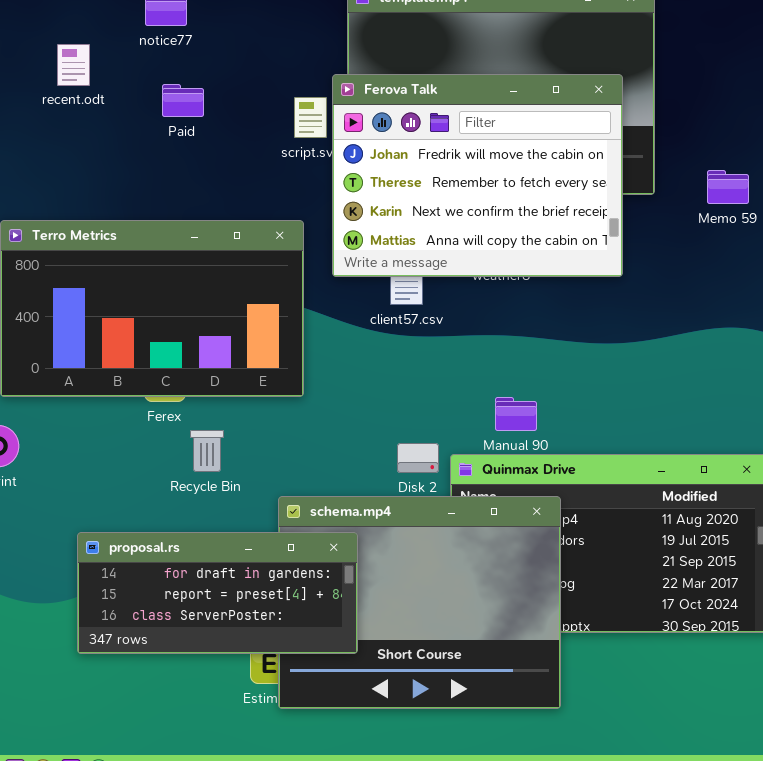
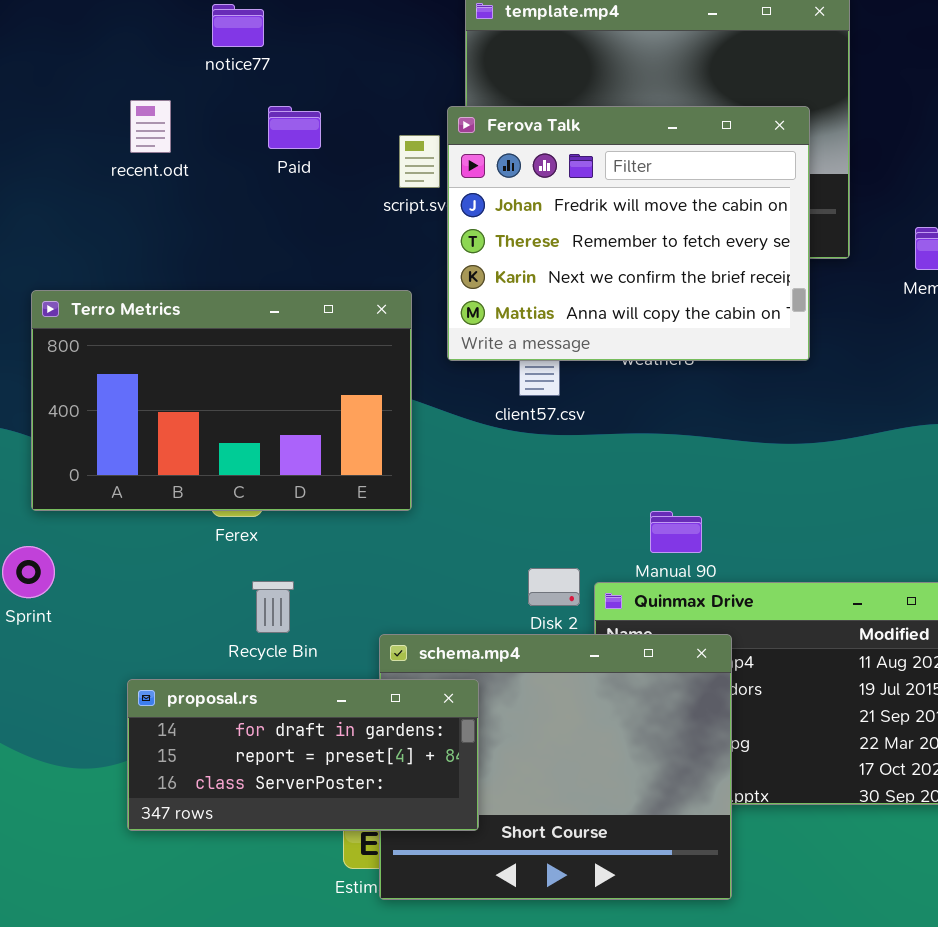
recent.odt: [57,44,90,86] -> [130,100,171,153], moved
Paid: [162,84,204,117] -> [268,106,321,149], moved
Recycle Bin: [190,430,224,472] -> [252,581,294,633], moved

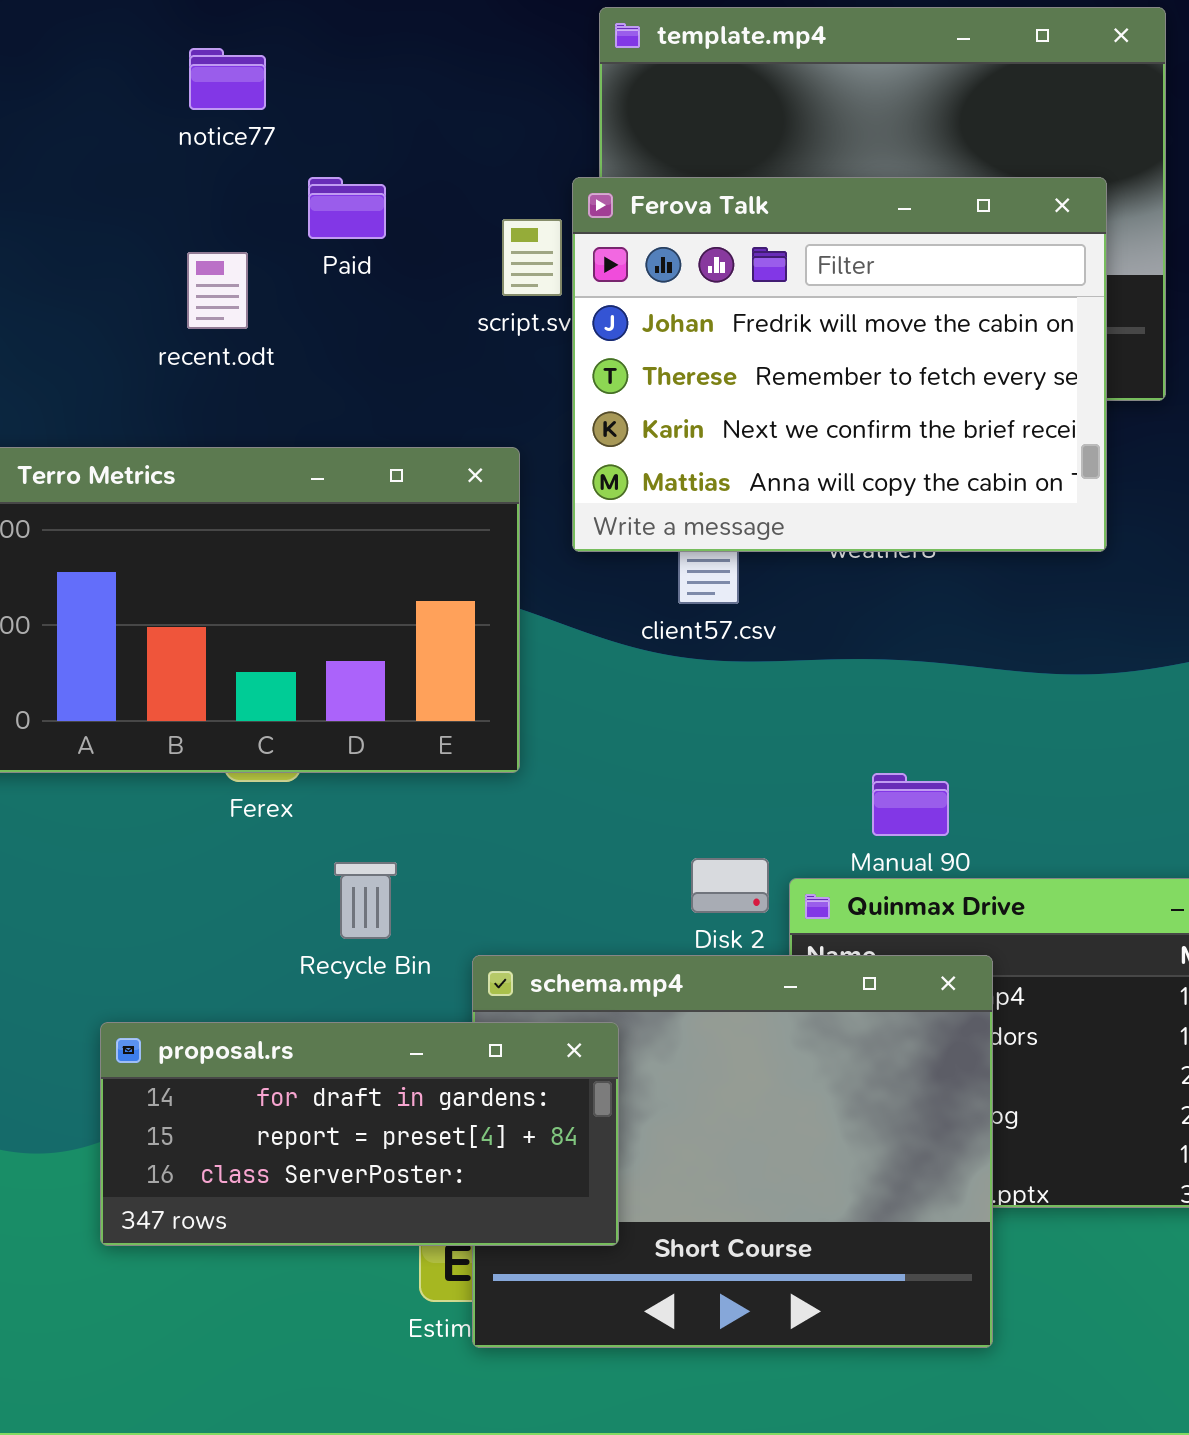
notice77: [212,4,264,47] -> [189,48,266,110], moved
recent.odt: [130,100,171,153] -> [187,252,248,329], moved
Recycle Bin: [252,581,294,633] -> [334,862,397,939], moved

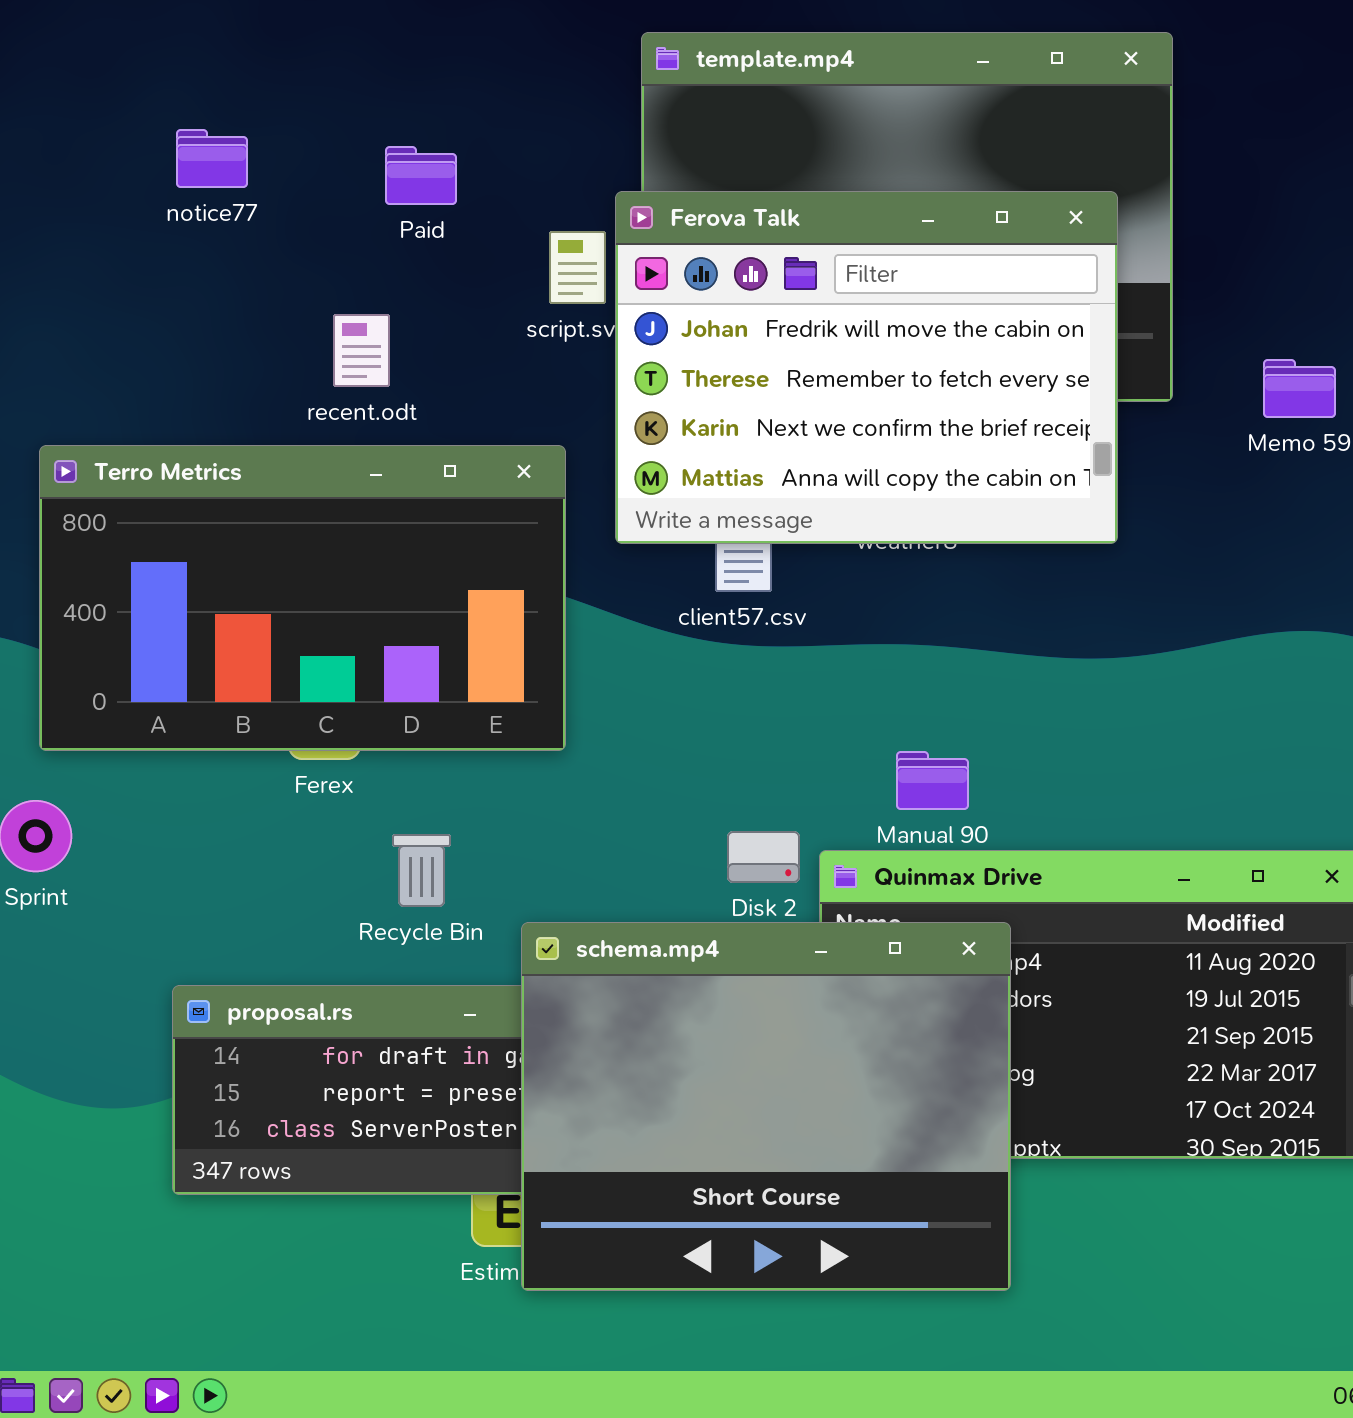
notice77: [189,48,266,110] -> [176,129,248,188], moved
Paid: [308,177,386,239] -> [385,146,457,205], moved
recent.odt: [187,252,248,329] -> [333,314,390,387], moved
schema.mp4: [472,955,993,1348] -> [521,922,1011,1291], raised

